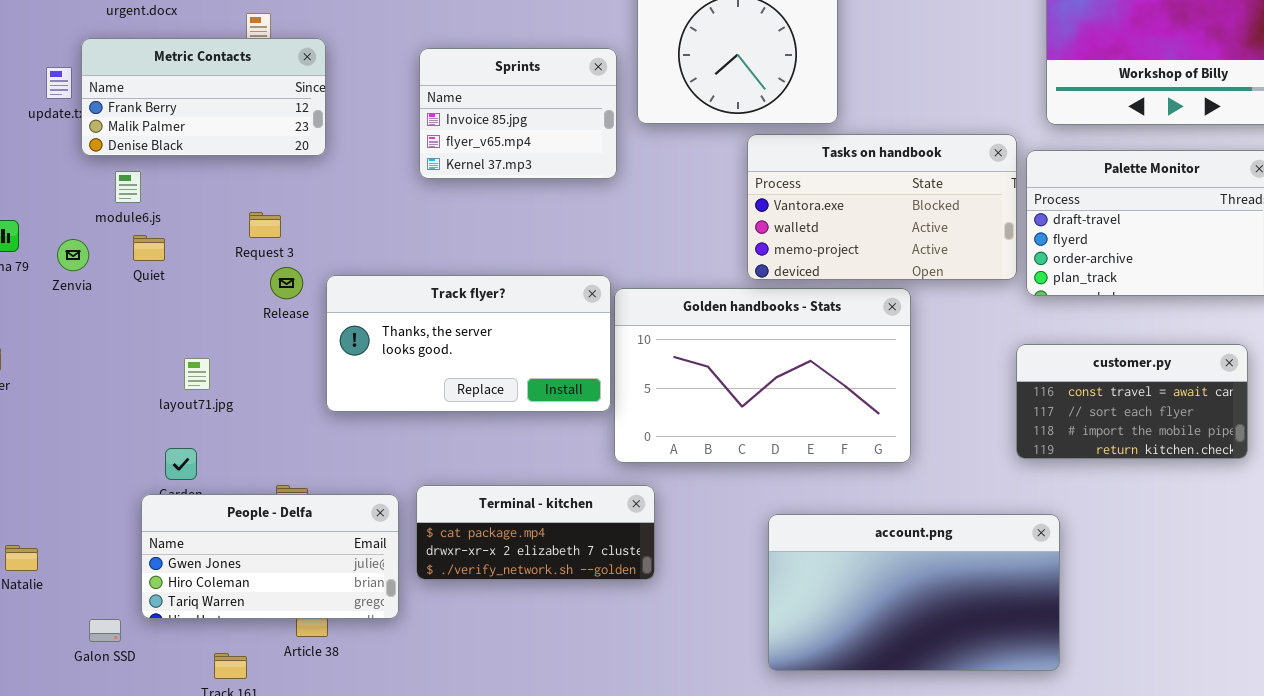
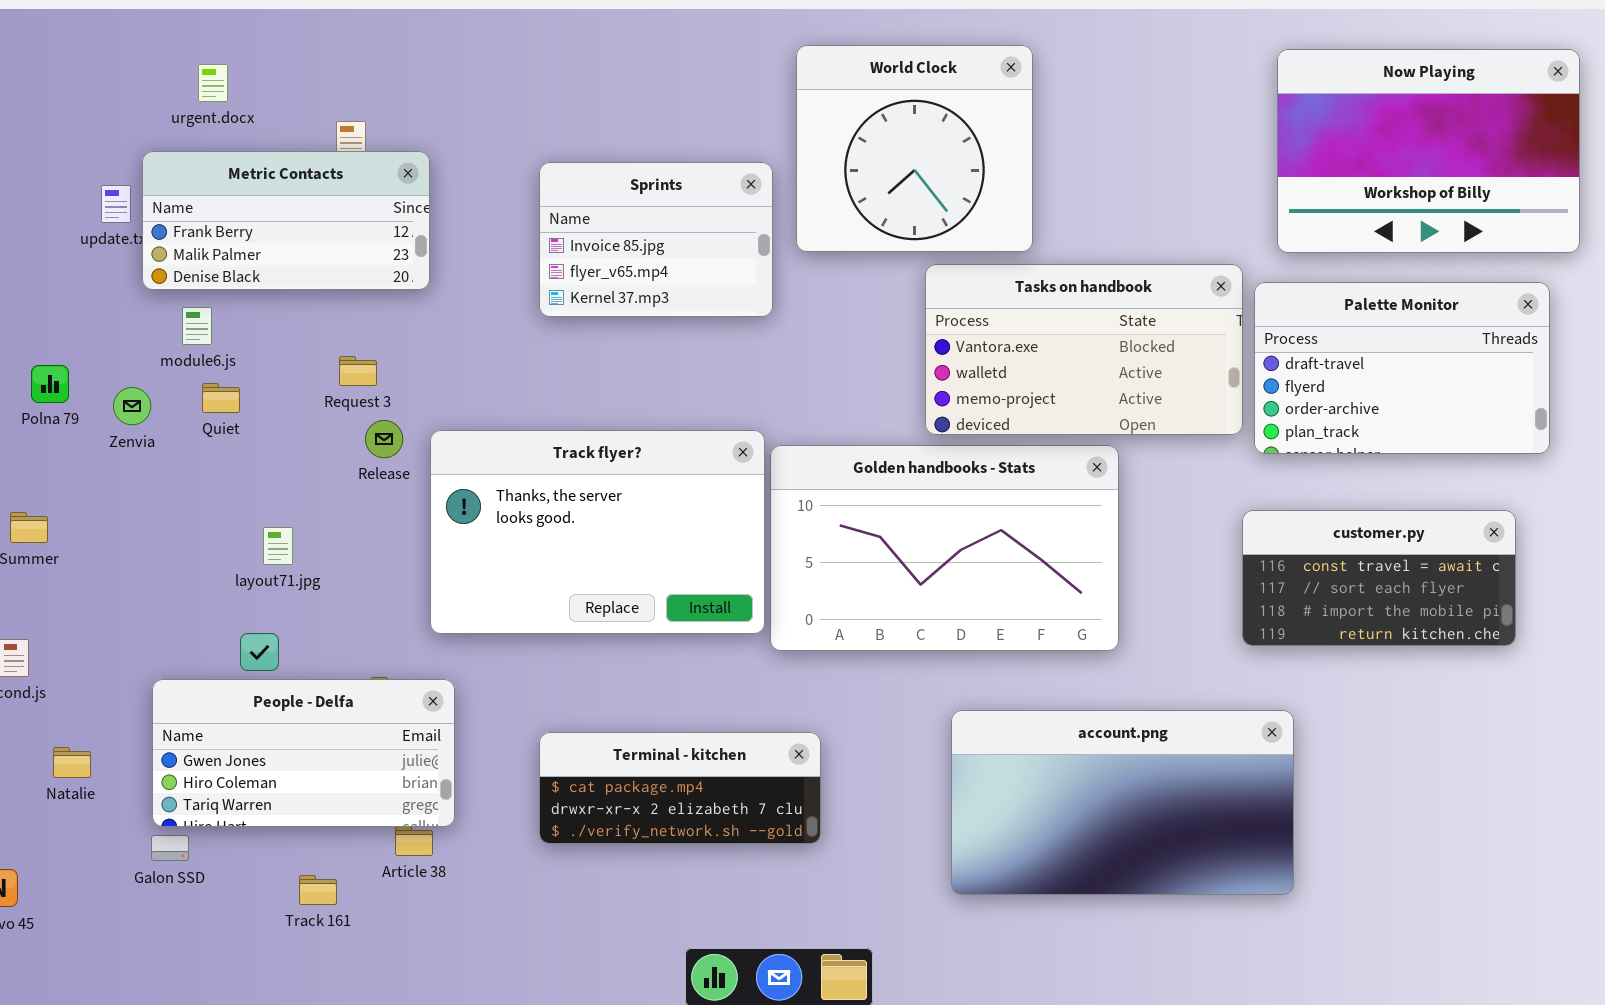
Track flyer?: [326,275,611,412] -> [430,430,765,634], resized
Terminal - kitchen: [416,485,655,580] -> [539,732,821,844], moved
People - Delfa: [141,494,399,619] -> [152,679,455,827], moved

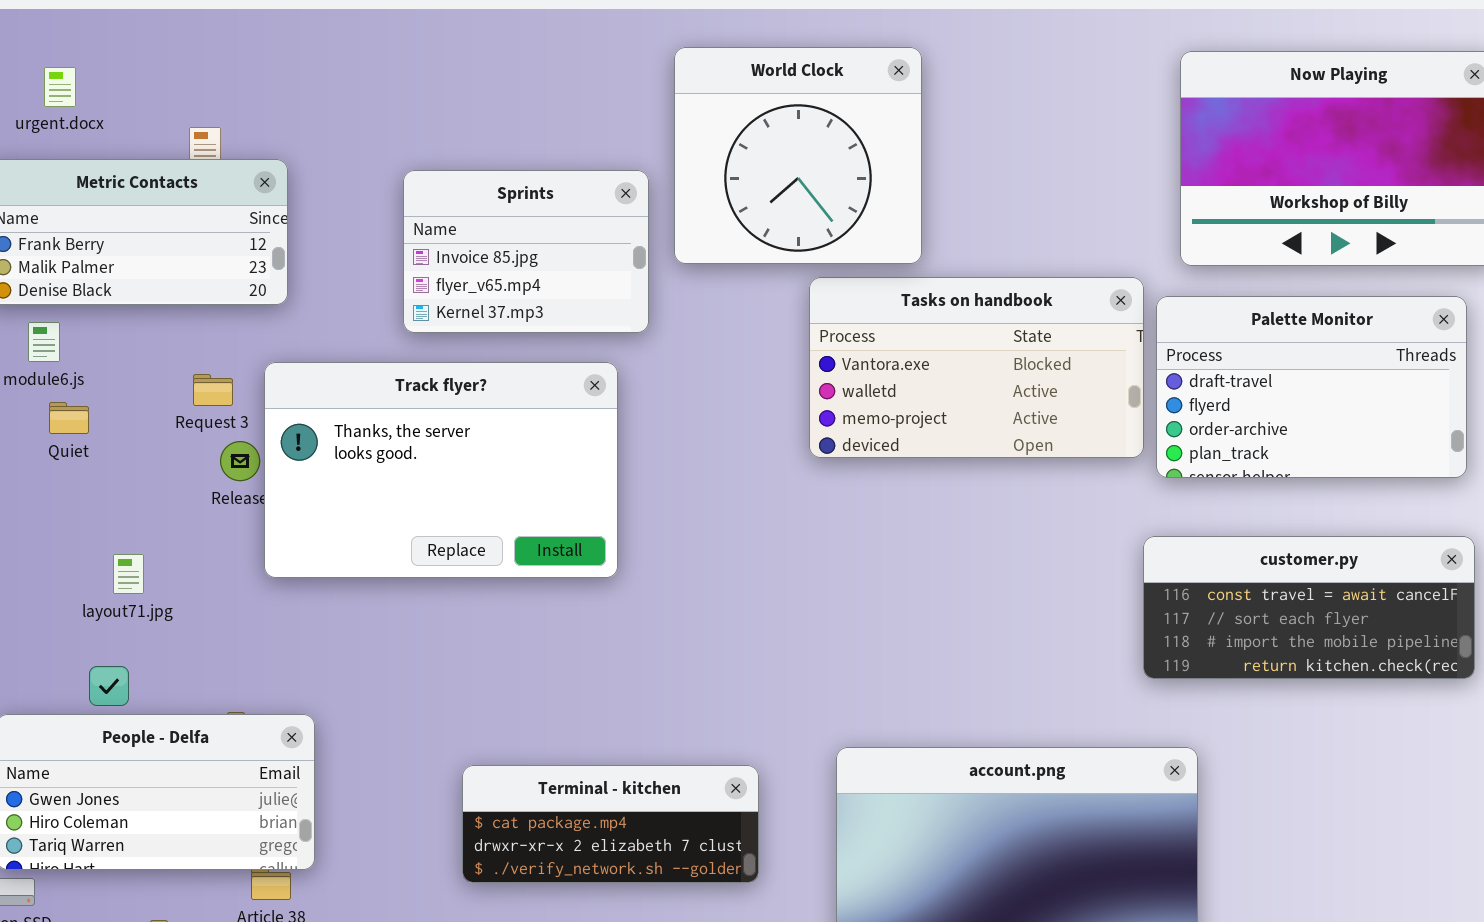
Track flyer?: [430,430,765,634] -> [264,362,618,578], moved
Golden handbooks - Stats: [770,445,1119,651] -> none, closed
customer.py: [1242,510,1516,646] -> [1143,536,1475,679], resized
Terminal - kitchen: [539,732,821,844] -> [462,765,759,883], moved

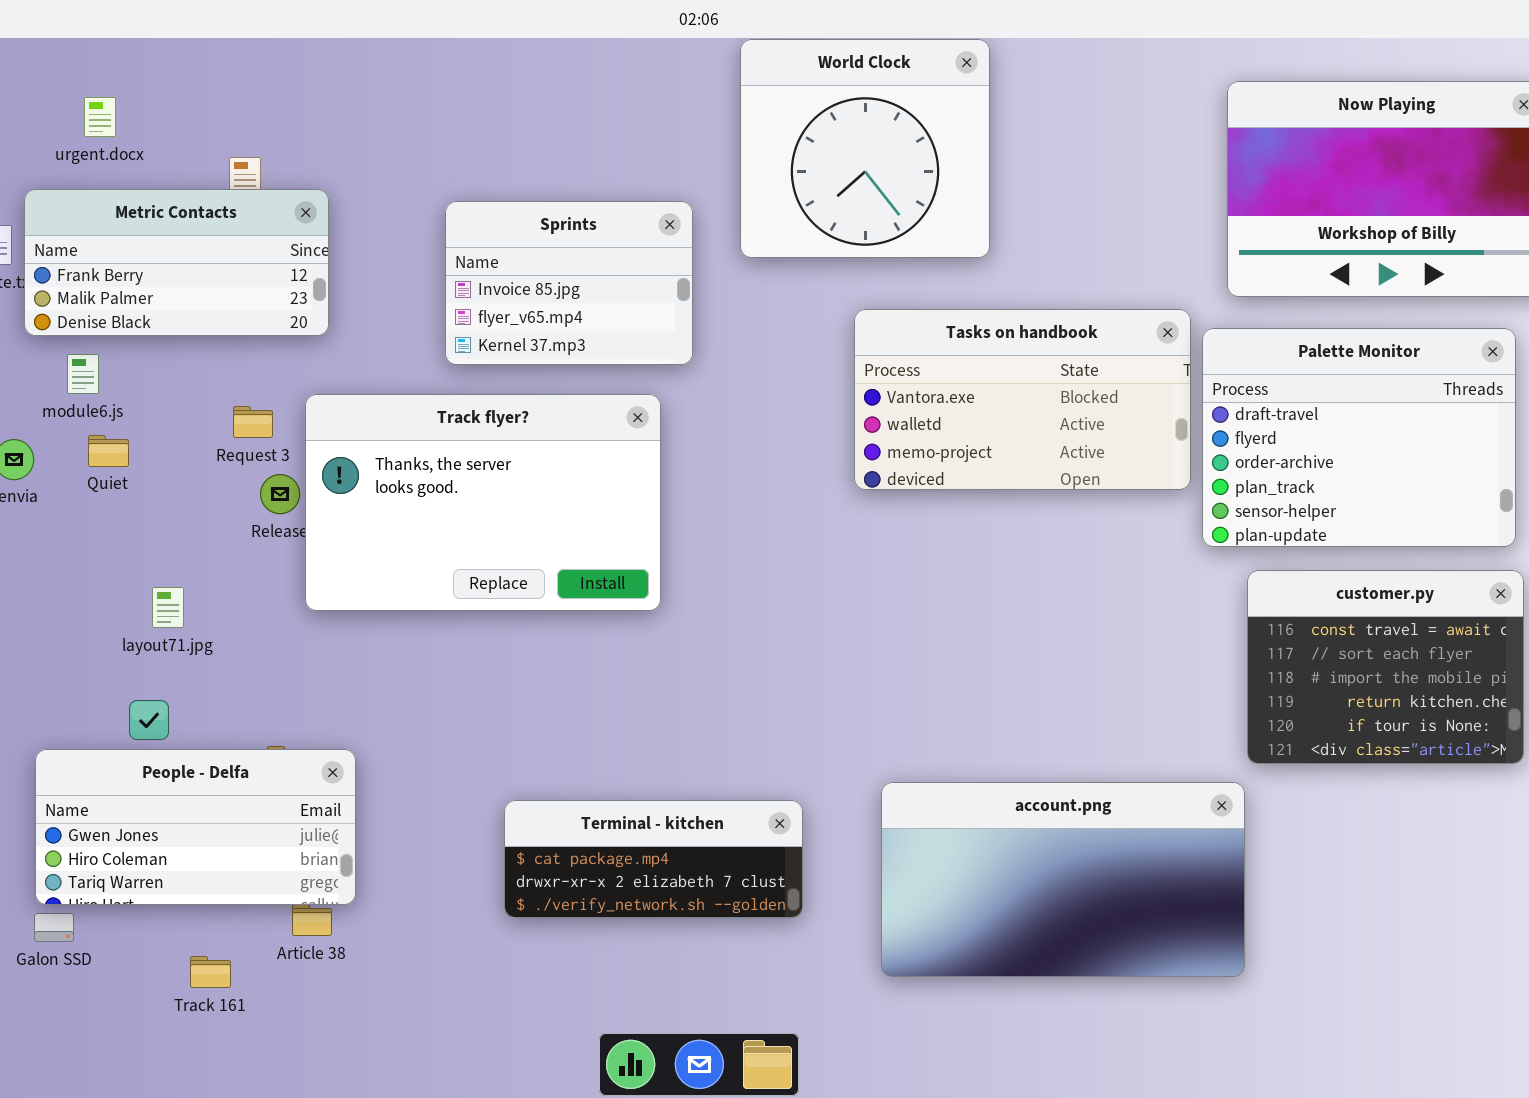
World Clock: [674,47,922,264] -> [740,39,990,258], moved
Palette Monitor: [1156,296,1467,478] -> [1202,328,1516,547], resized
customer.py: [1143,536,1475,679] -> [1247,570,1524,764], resized

